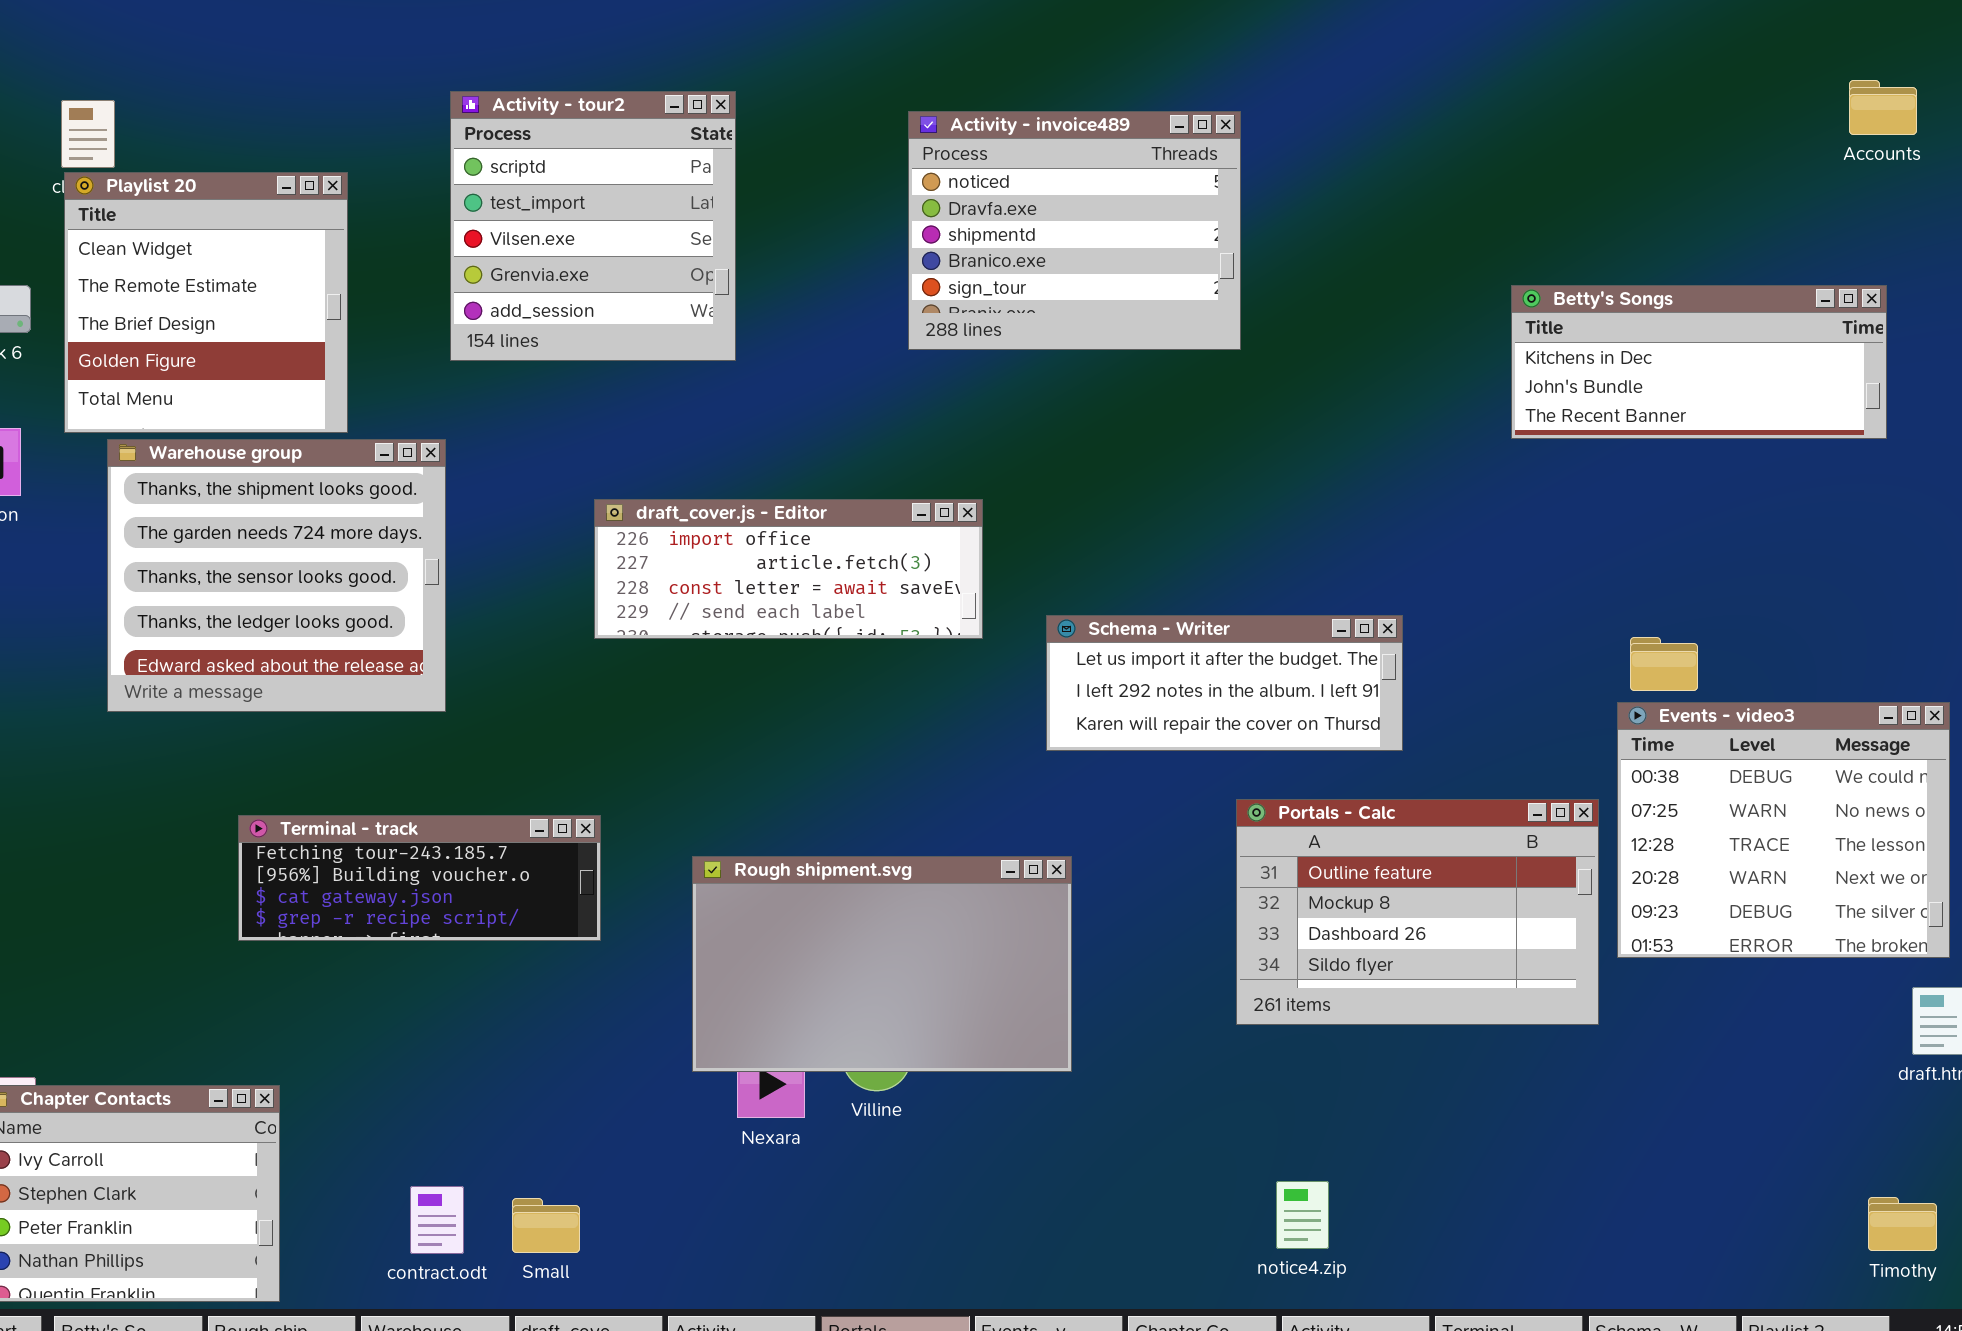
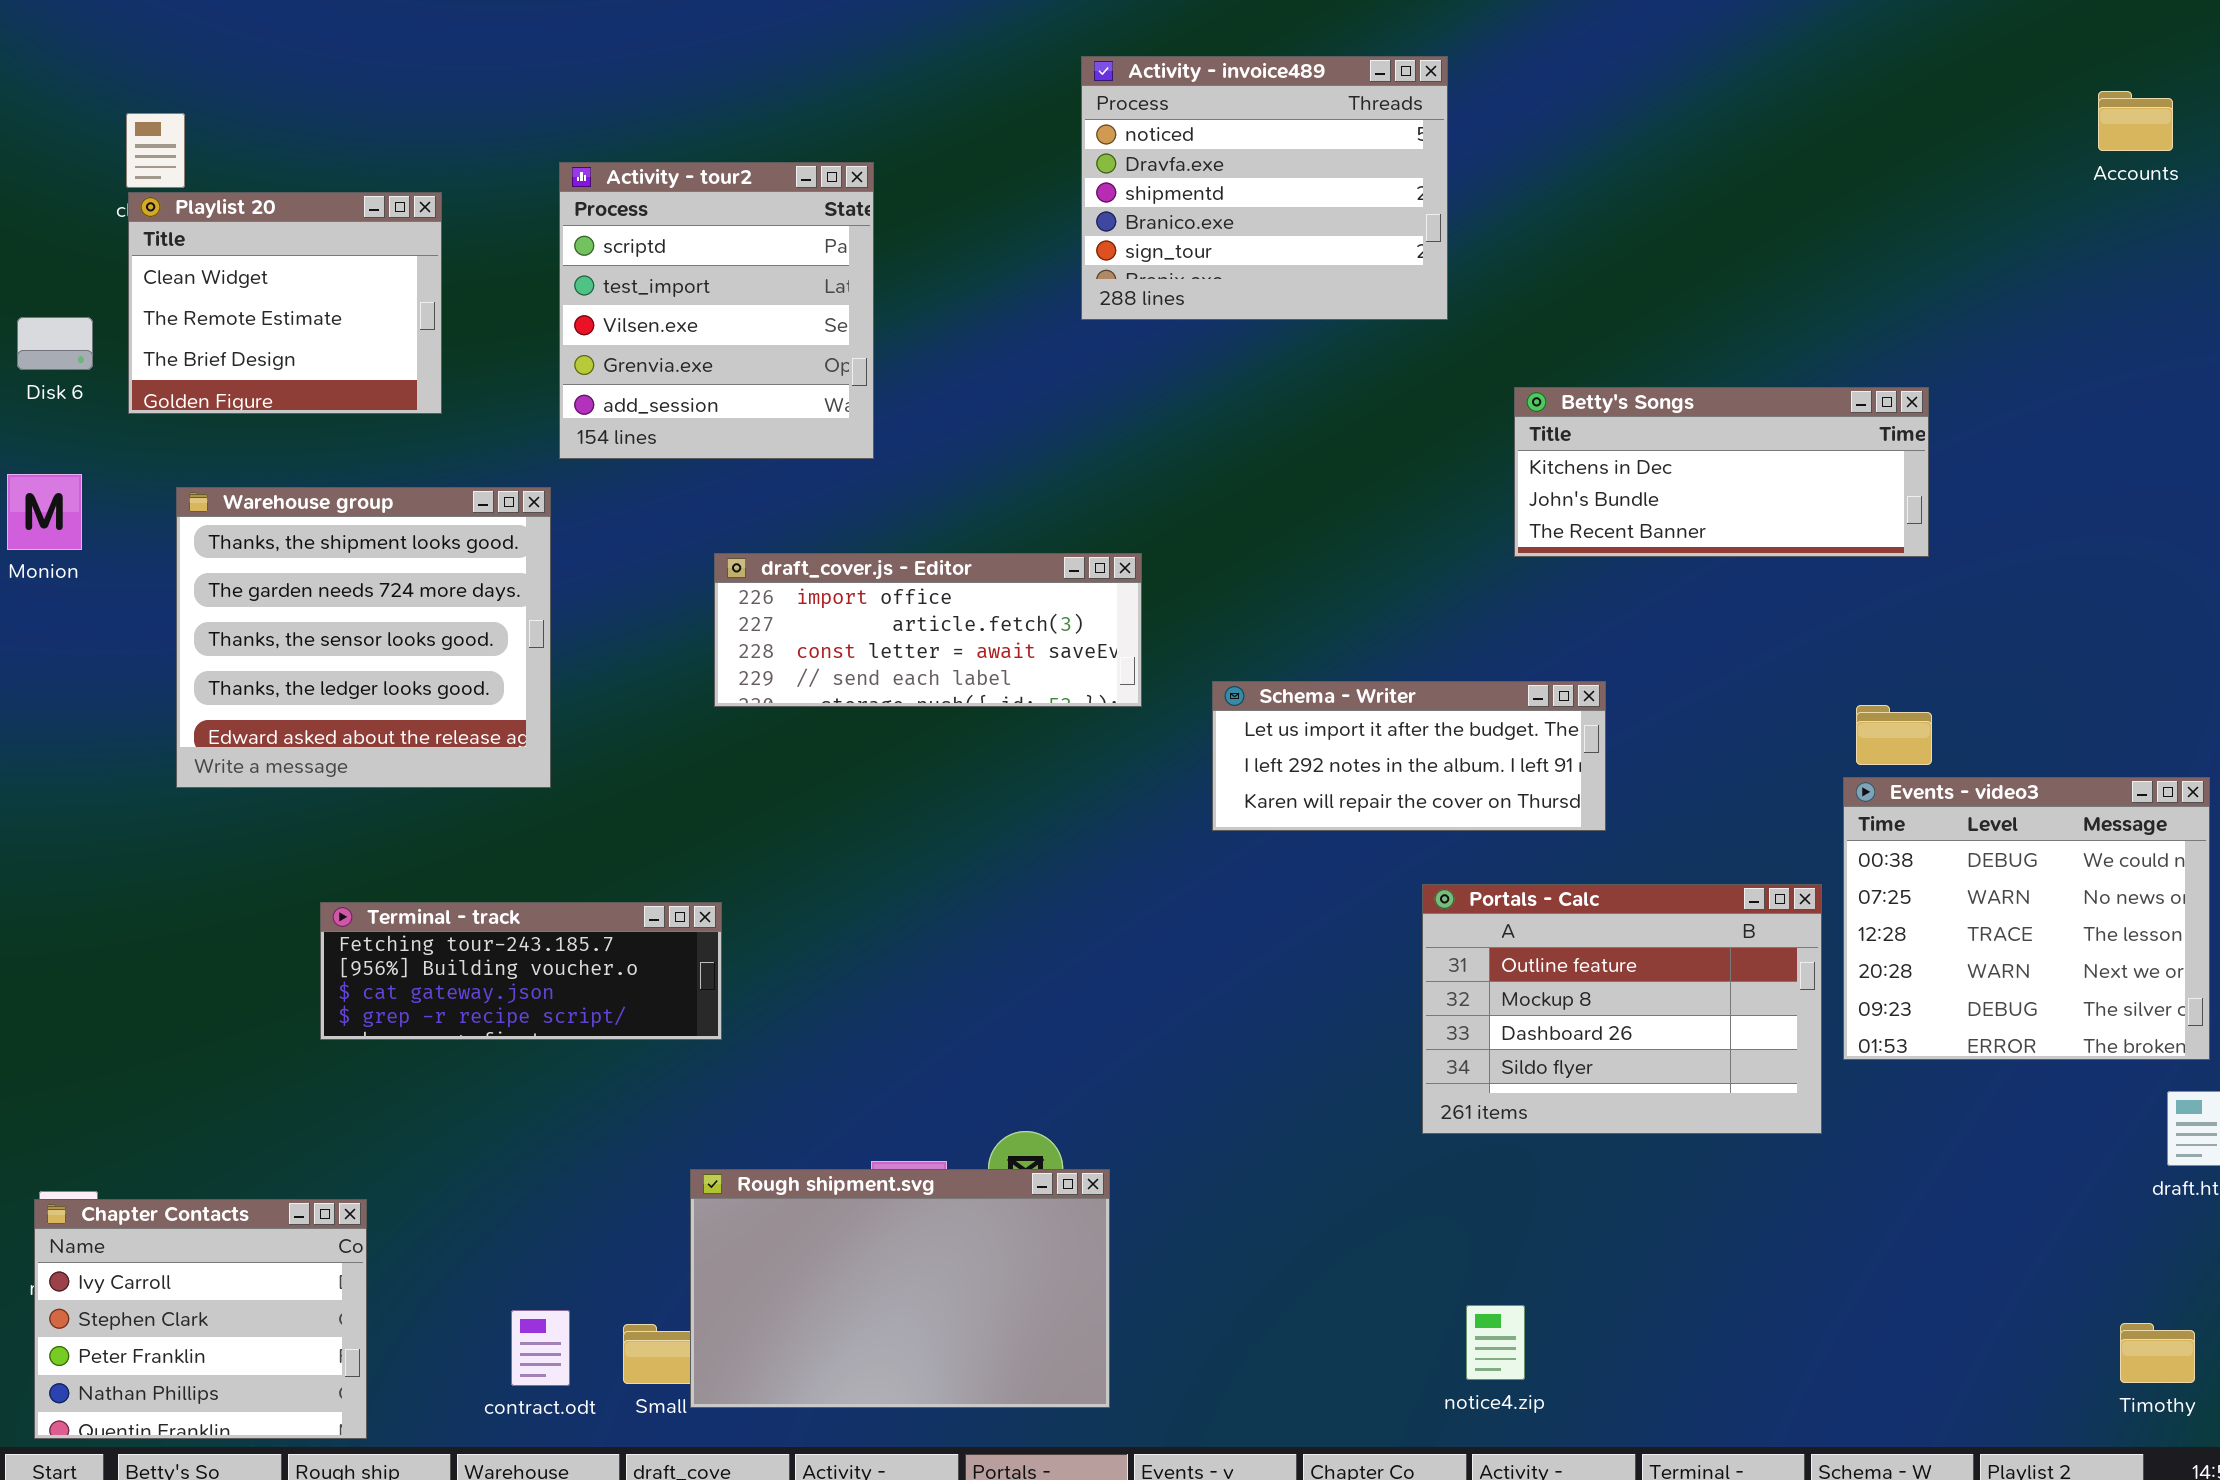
Activity - tour2: [450,91,736,361] -> [559,162,874,459], moved
Activity - invoice489: [908,111,1241,350] -> [1081,56,1448,320], moved
Playlist 20: [64,172,348,433] -> [128,192,442,414], resized
Betty's Songs: [1511,285,1887,439] -> [1514,387,1929,557], moved
Rough shipment.svg: [692,856,1072,1072] -> [690,1169,1110,1408], moved

